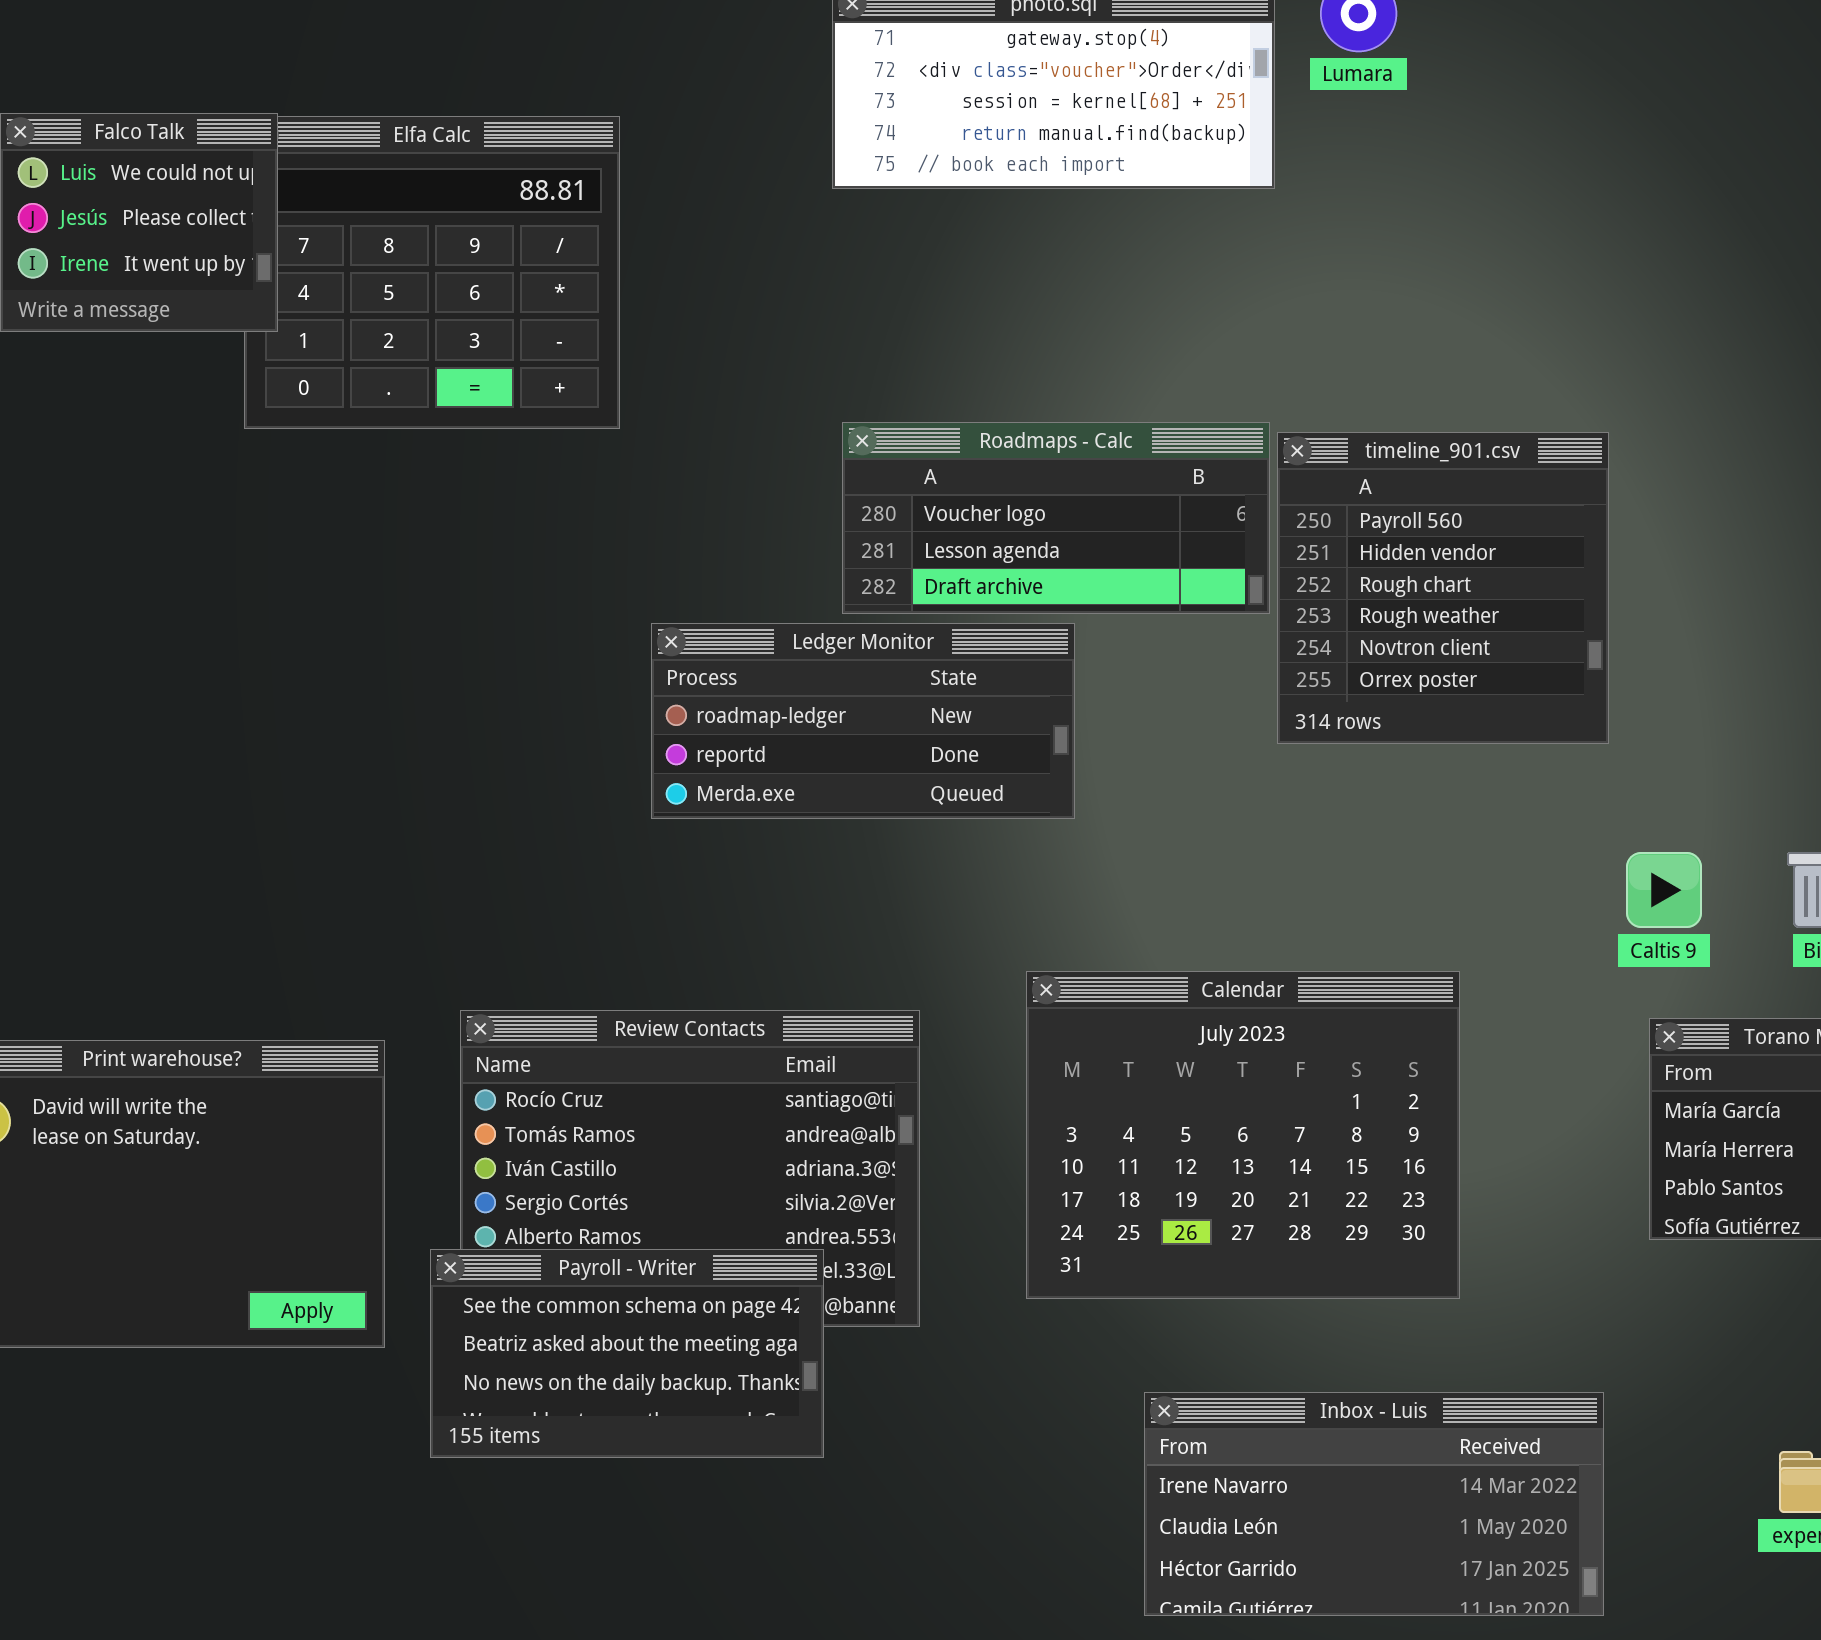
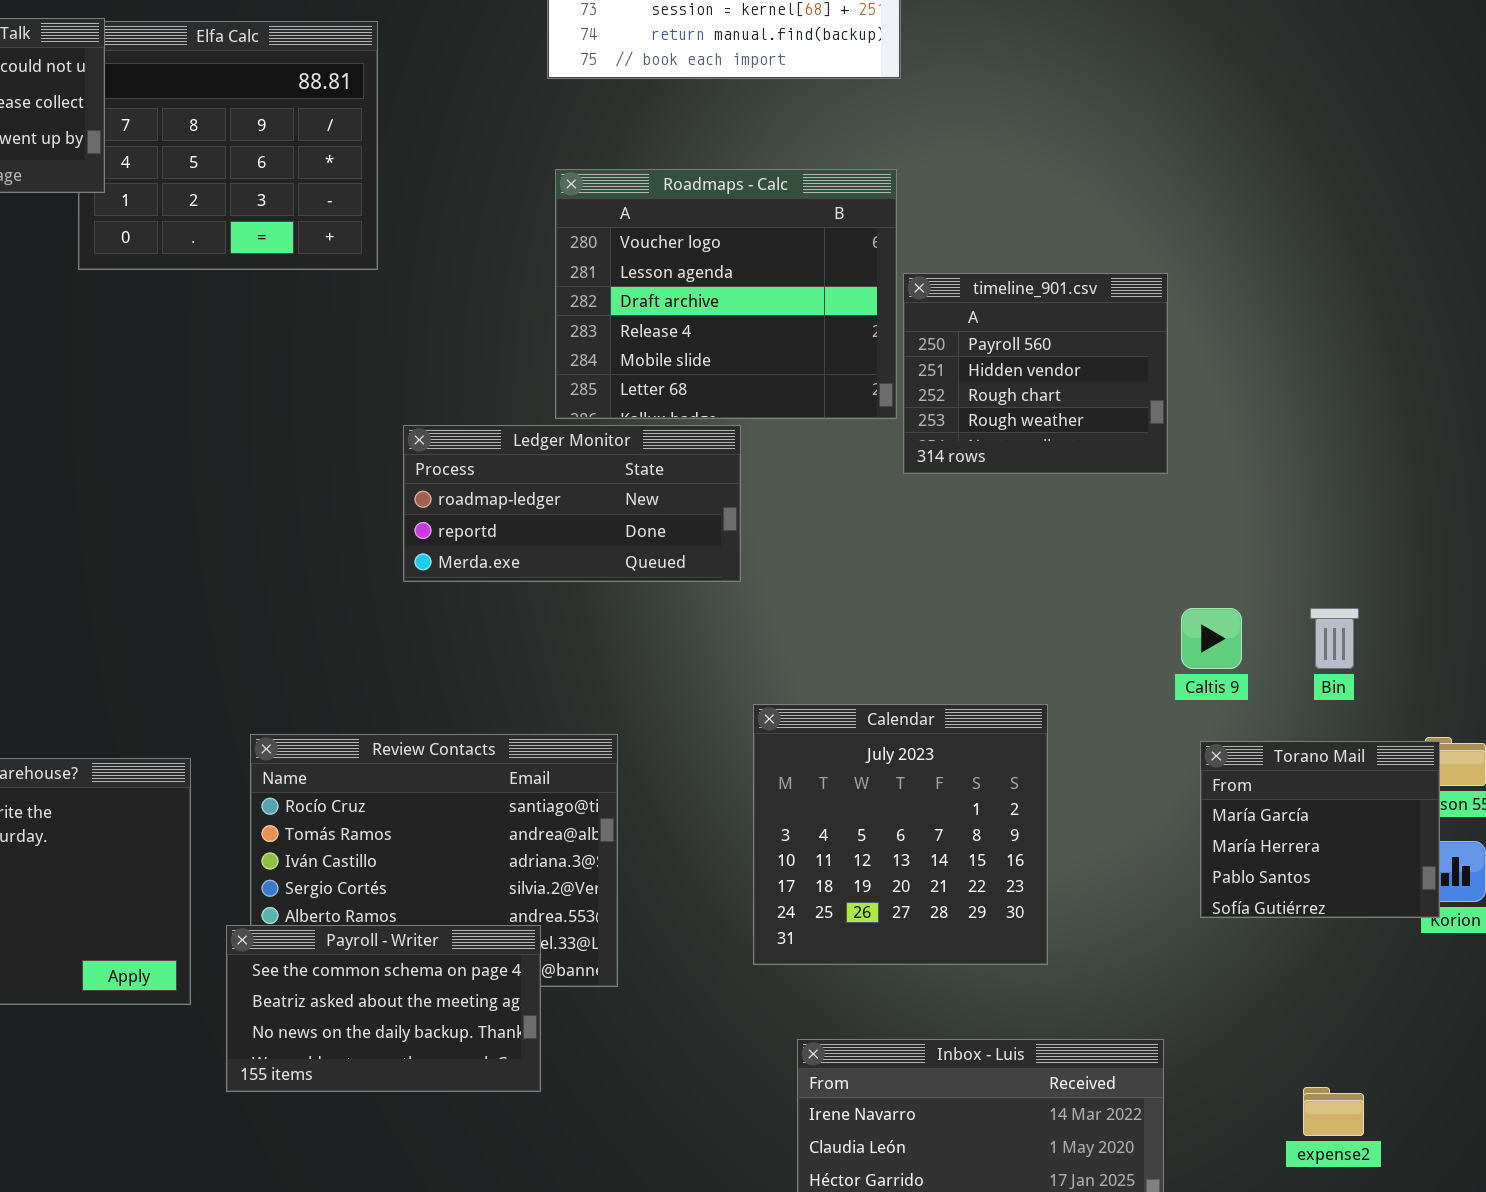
Roadmaps - Calc: [842,422,1270,614] -> [555,169,897,419], resized
timeline_901.csv: [1277,432,1609,744] -> [903,273,1168,474], resized
Calendar: [1026,971,1460,1299] -> [753,704,1048,965], resized

